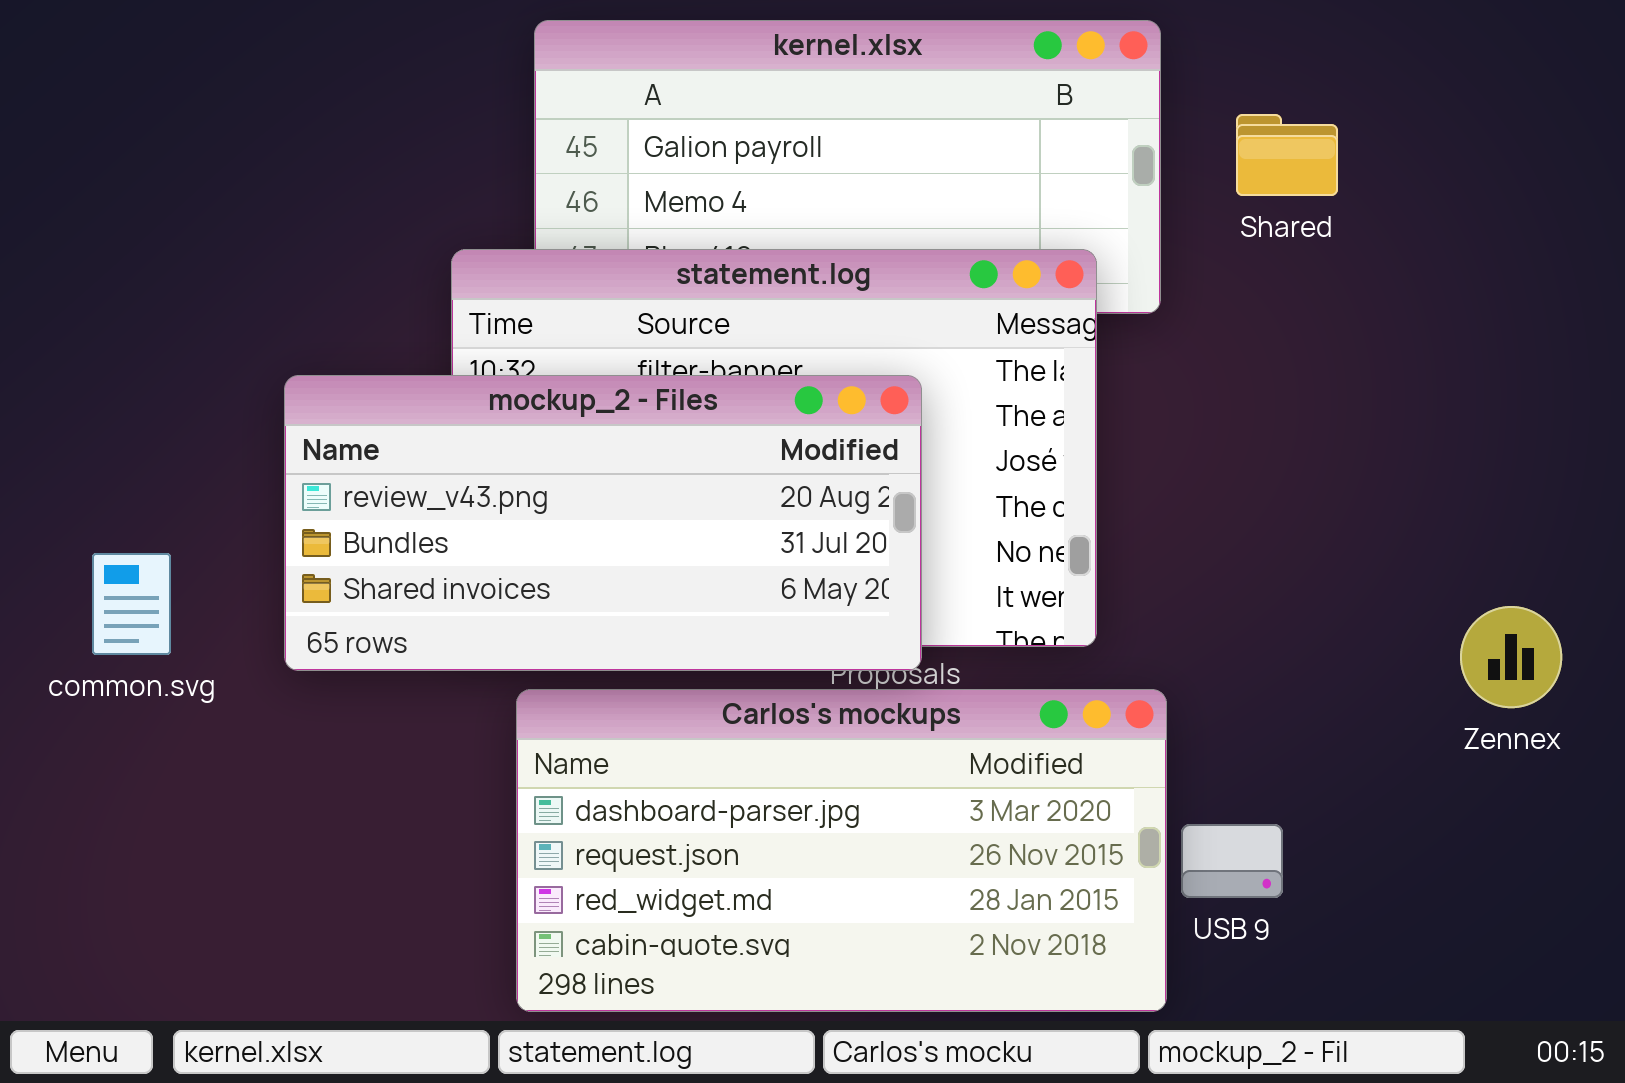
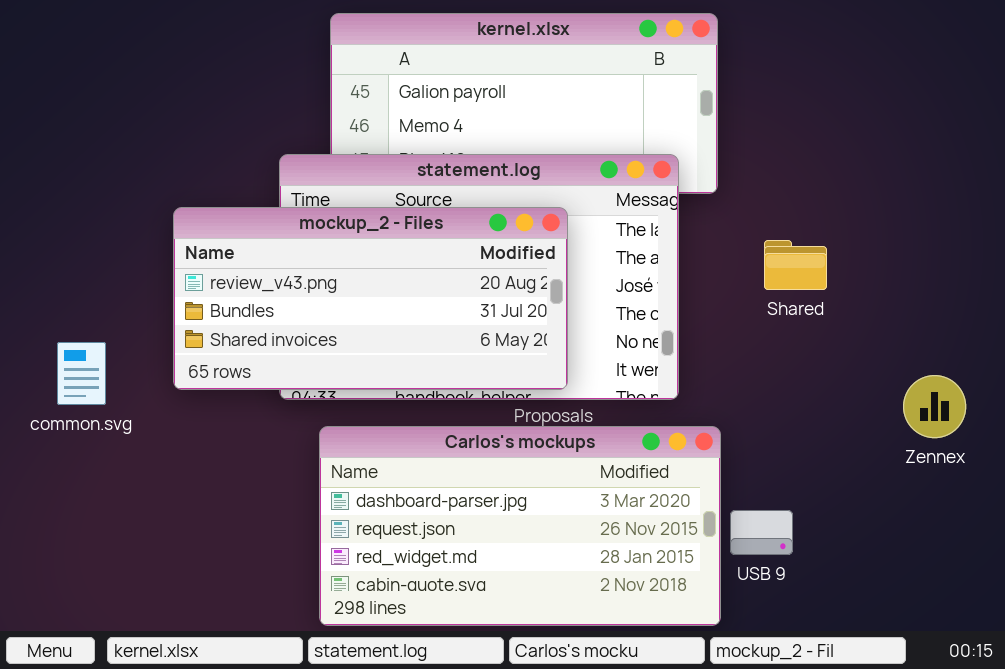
Shared: [1236,114,1338,196] -> [764,240,827,290], moved
mockup_2 - Files: [284,375,922,671] -> [173,207,568,390], moved

